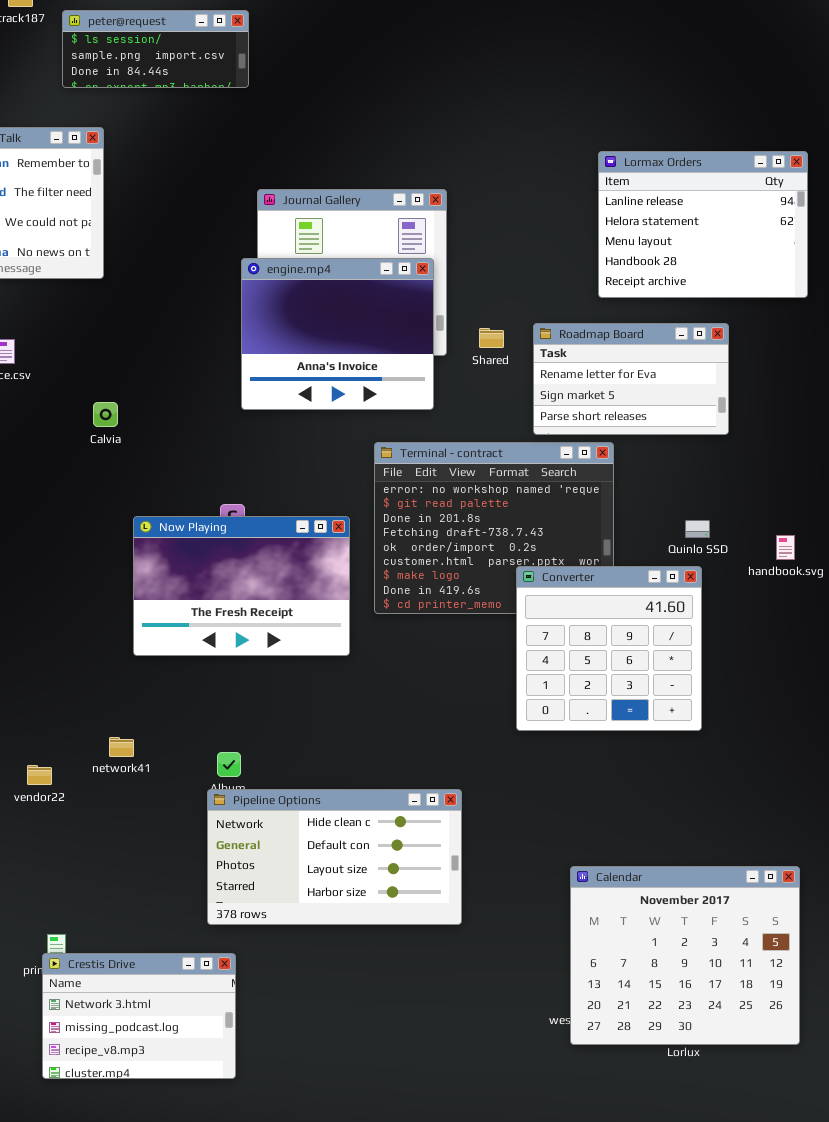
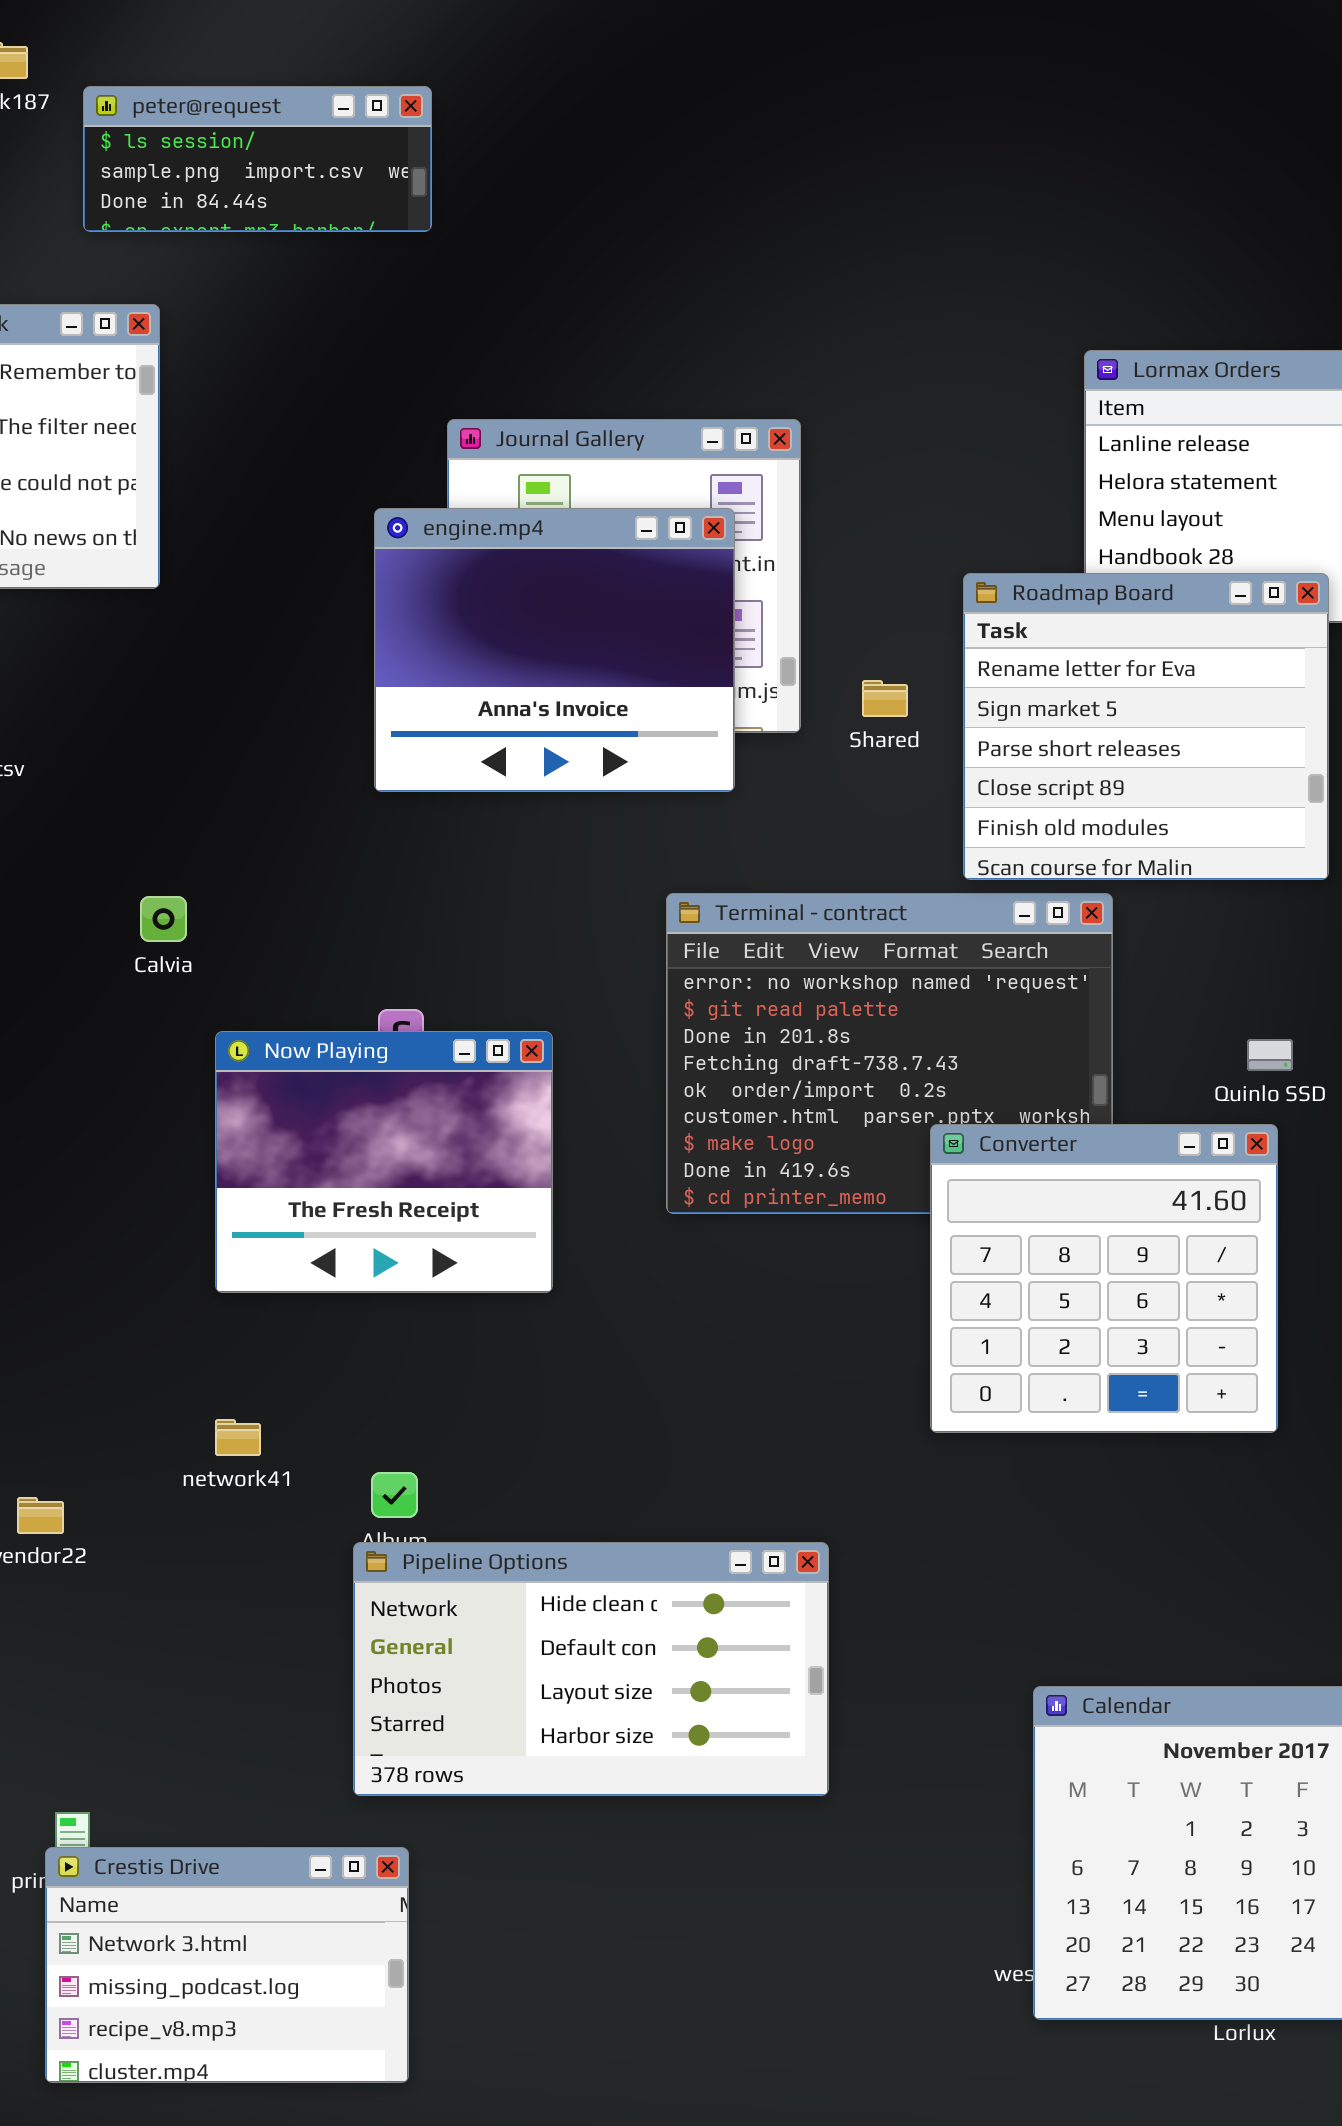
engine.mp4: [241,258,434,410] -> [374,508,735,792], moved
Roadmap Board: [533,323,729,435] -> [963,573,1329,880], resized
Calvia: [93,402,118,427] -> [140,896,187,942], moved
Now Playing: [133,516,350,656] -> [215,1031,553,1293], resized
network41: [109,737,134,757] -> [215,1419,261,1456], moved

